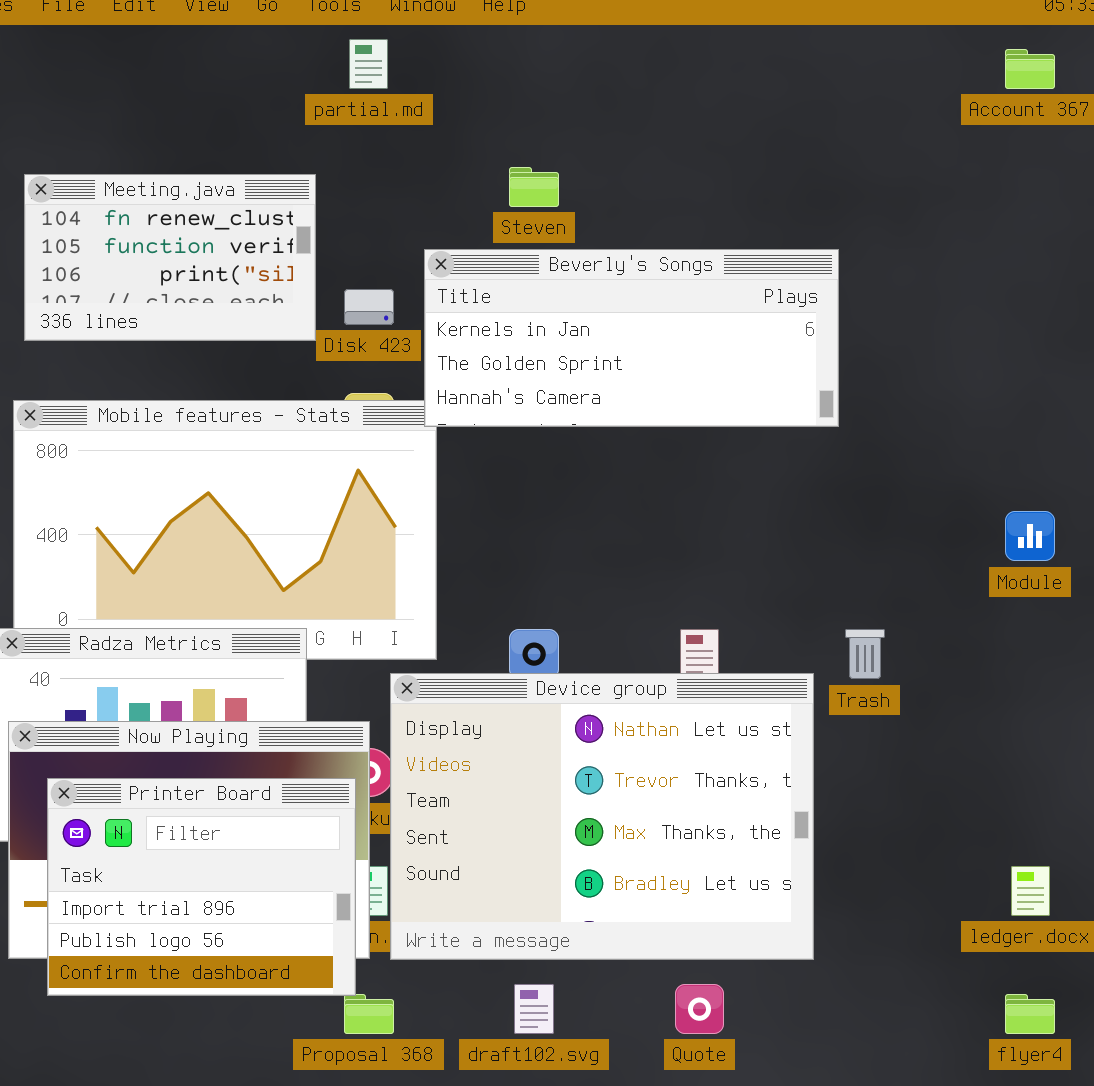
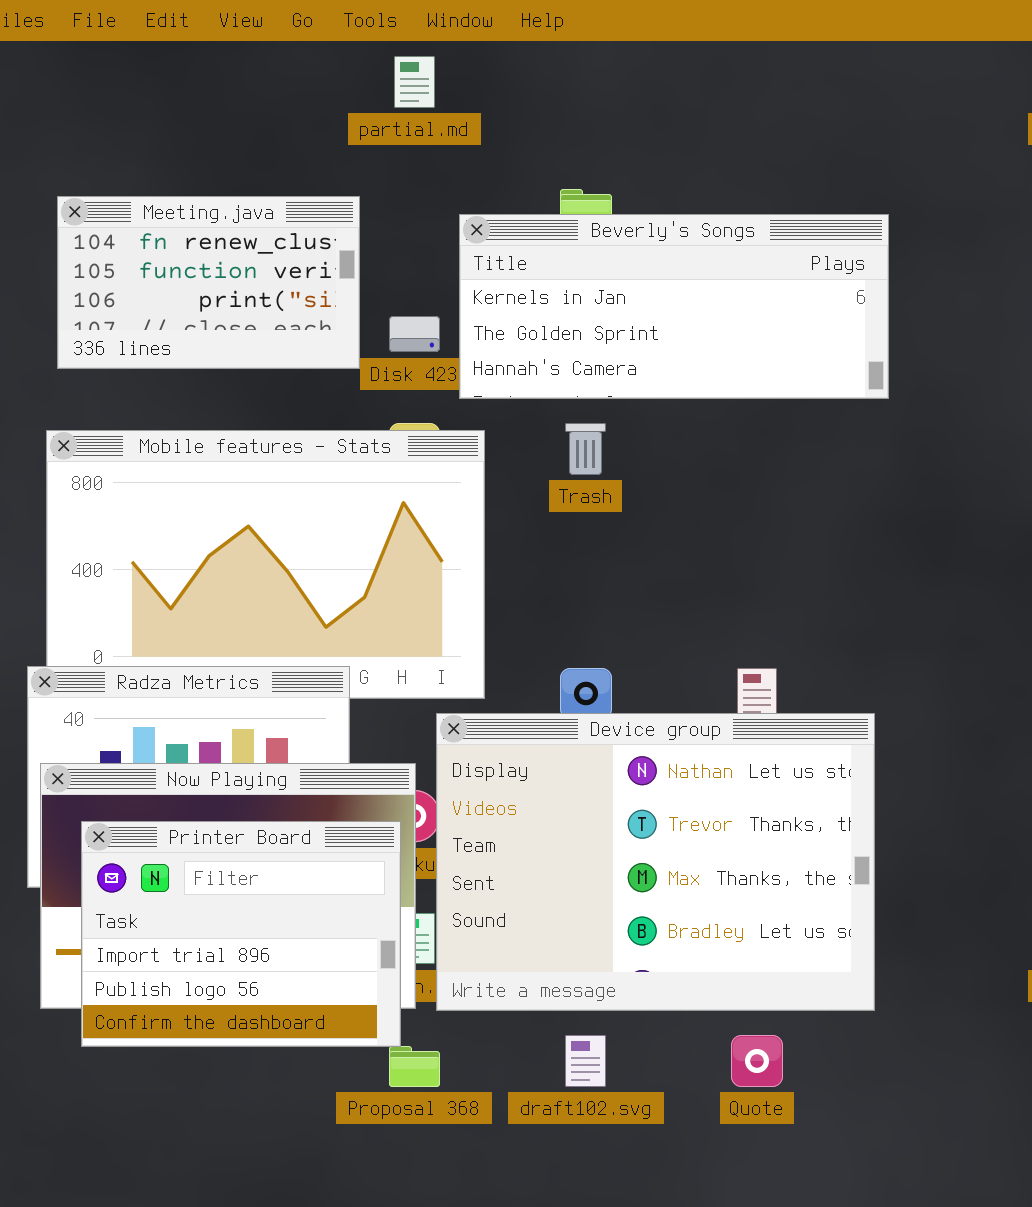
Beverly's Songs: [424,249,839,427] -> [459,214,889,399], moved
Trash: [845,629,885,679] -> [565,423,606,475], moved

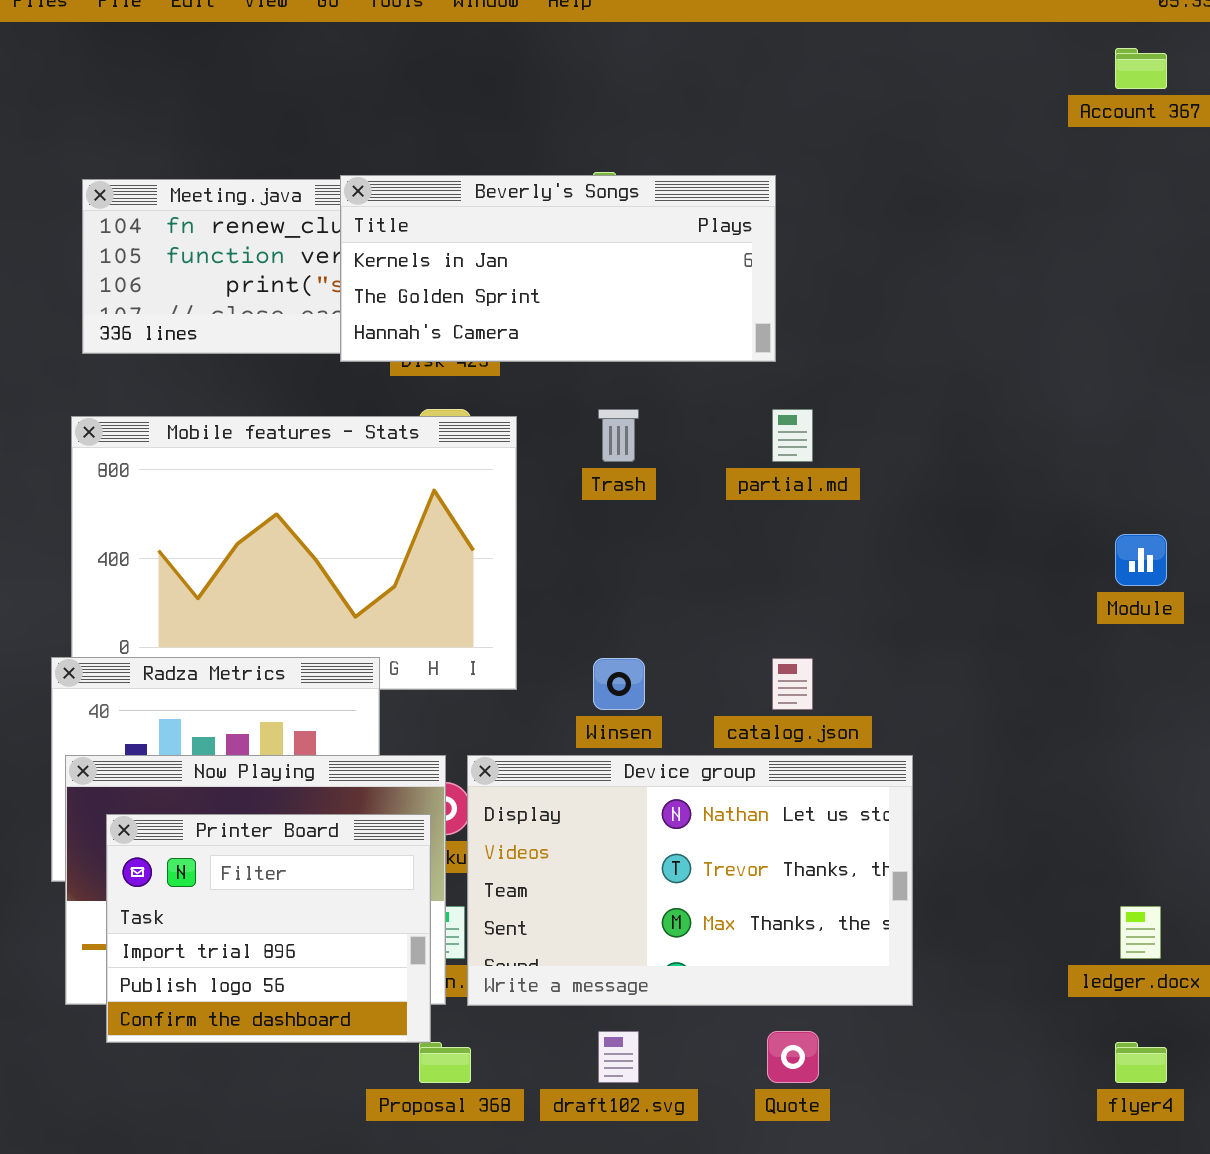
partial.md: [394,56,435,108] -> [772,409,813,462], moved
Beverly's Songs: [459,214,889,399] -> [340,175,776,362], moved
Device group: [436,713,875,1011] -> [467,755,913,1006], resized

